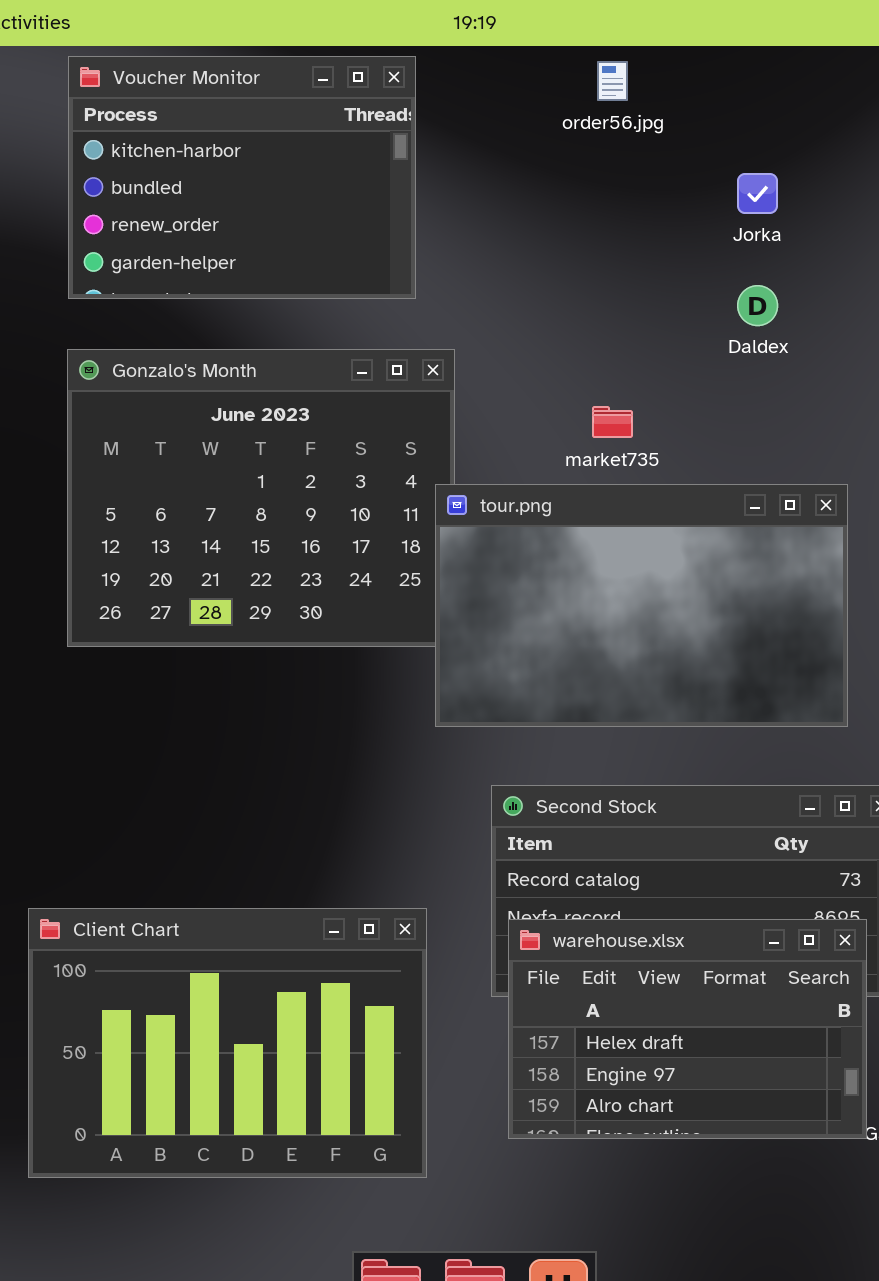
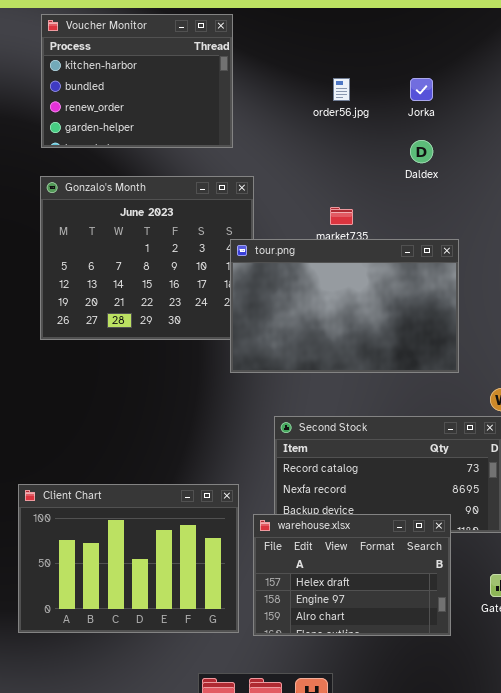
order56.jpg: [597,61,628,101] -> [333,78,350,101], moved
tour.png: [435,484,848,727] -> [230,239,459,373], moved
warehouse.xlsx: [508,919,867,1139] -> [253,514,451,636], moved

